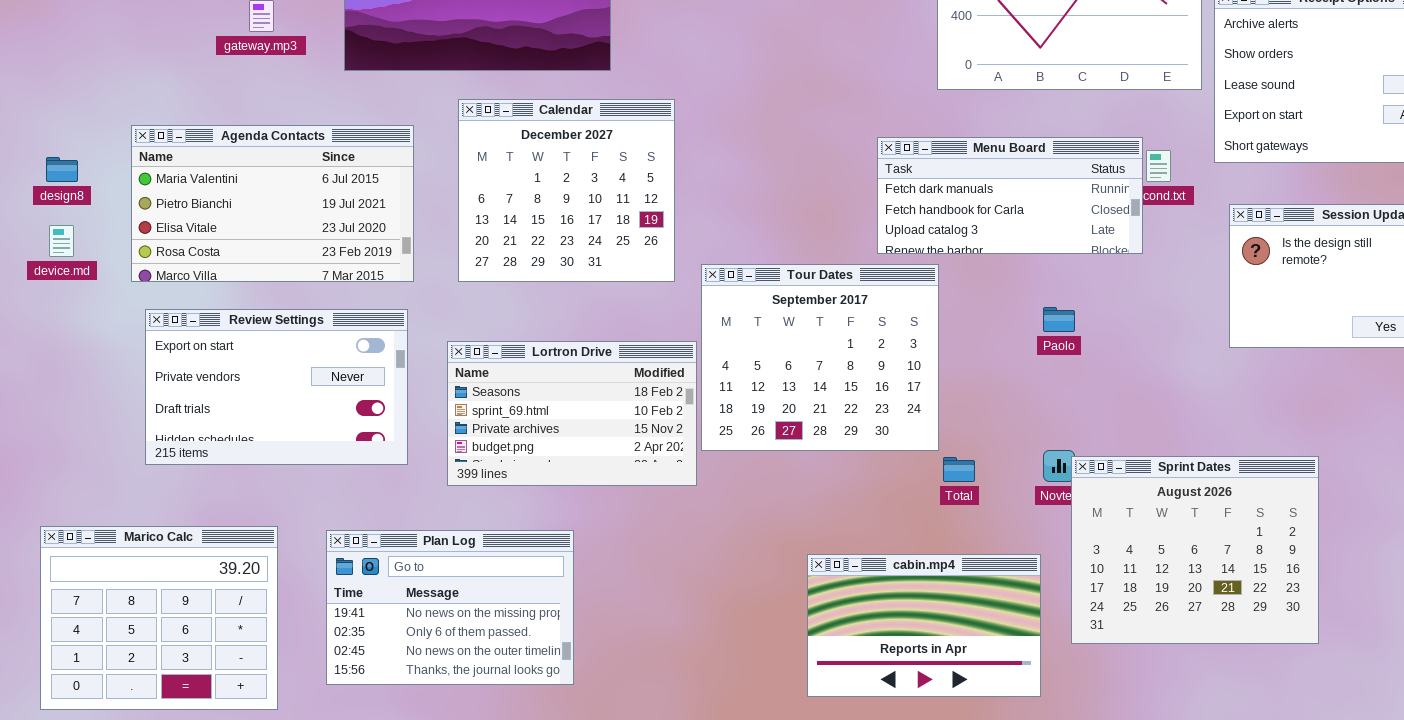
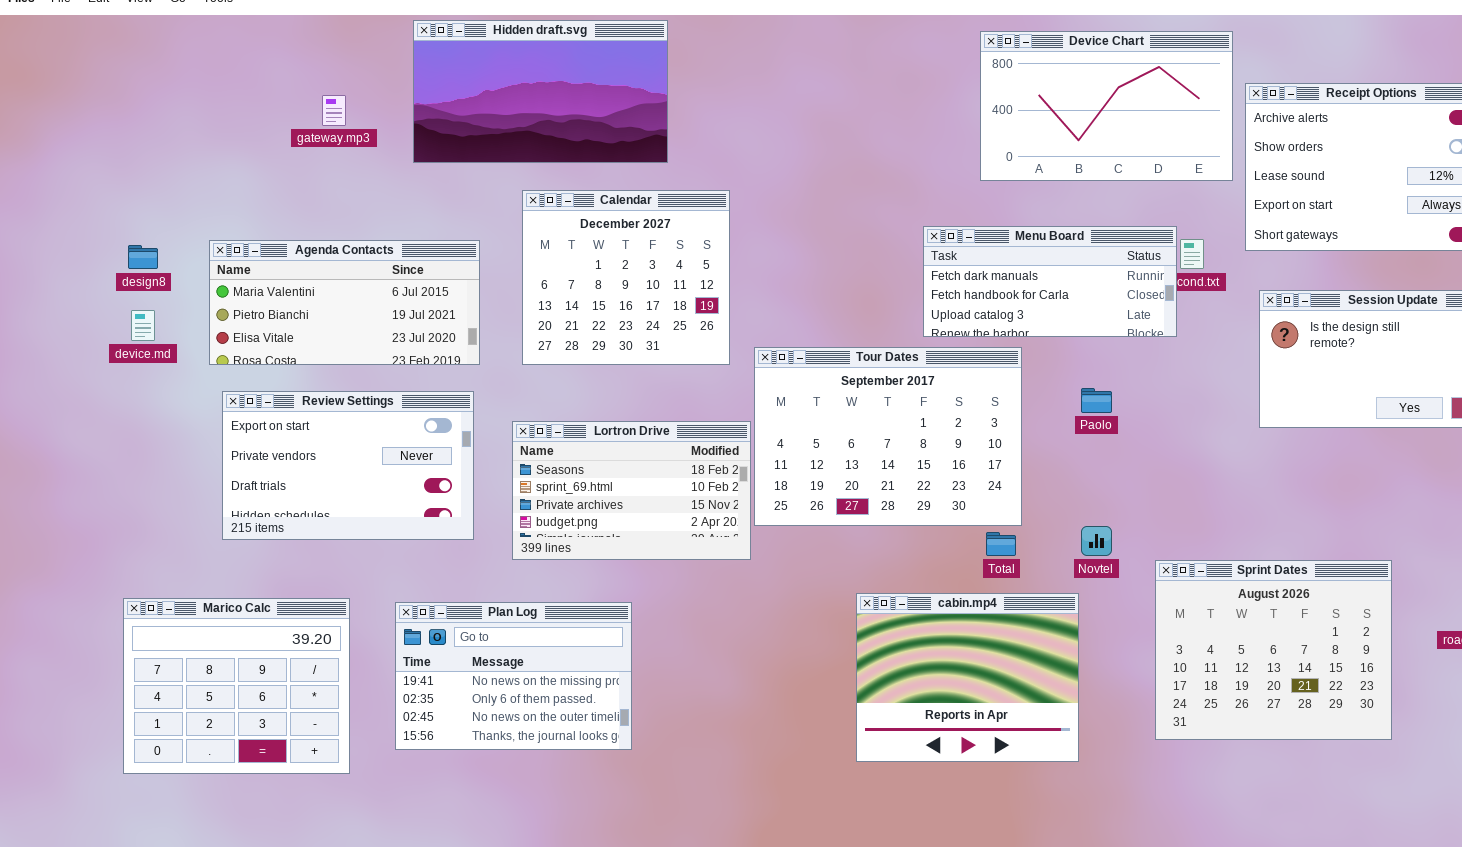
Agenda Contacts: [131,125,414,282] -> [209,240,480,365], resized
Tour Dates: [701,264,939,451] -> [754,347,1022,526], resized
Sprint Dates: [1071,456,1319,644] -> [1155,560,1392,740], moved
cabin.mp4: [807,554,1041,697] -> [856,593,1079,762], resized

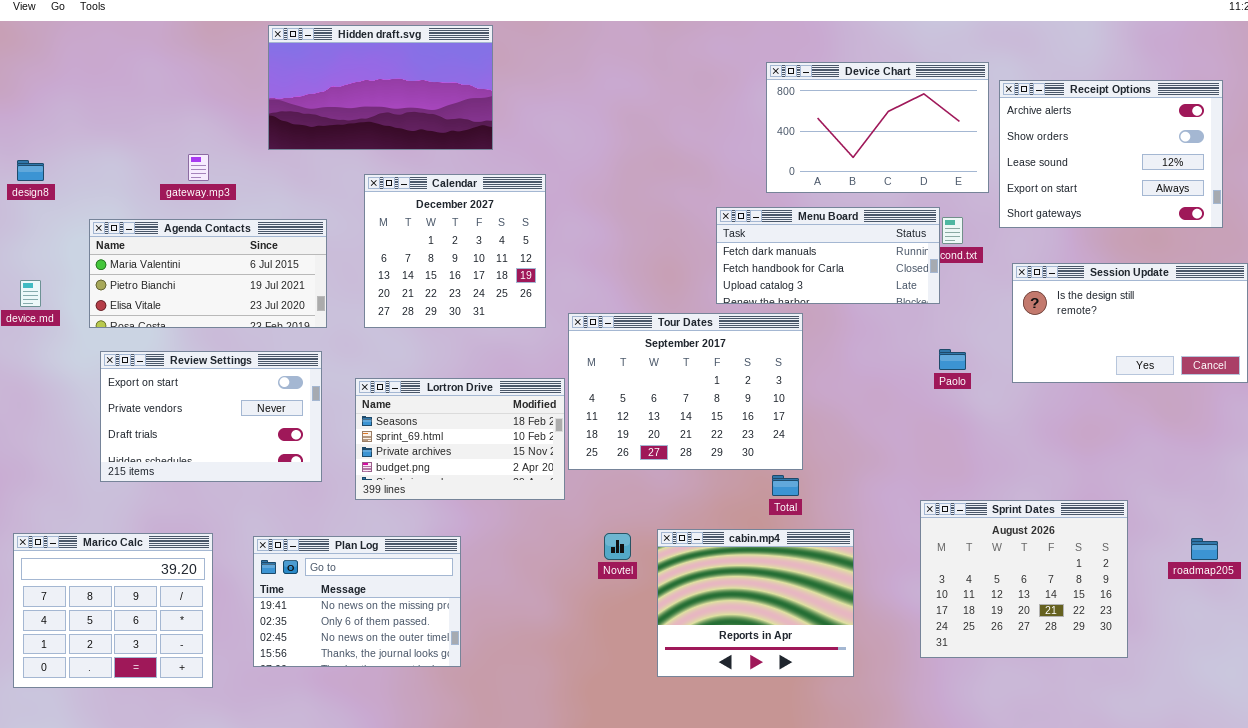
Device Chart: [980,31,1233,181] -> [766,62,989,193], moved
gateway.mp3: [322,95,346,126] -> [188,154,209,181], moved
design8: [128,245,158,269] -> [17,160,44,181], moved
Paolo: [1081,388,1112,413] -> [939,349,966,370], moved
Novtel: [1081,526,1112,556] -> [604,533,631,560], moved

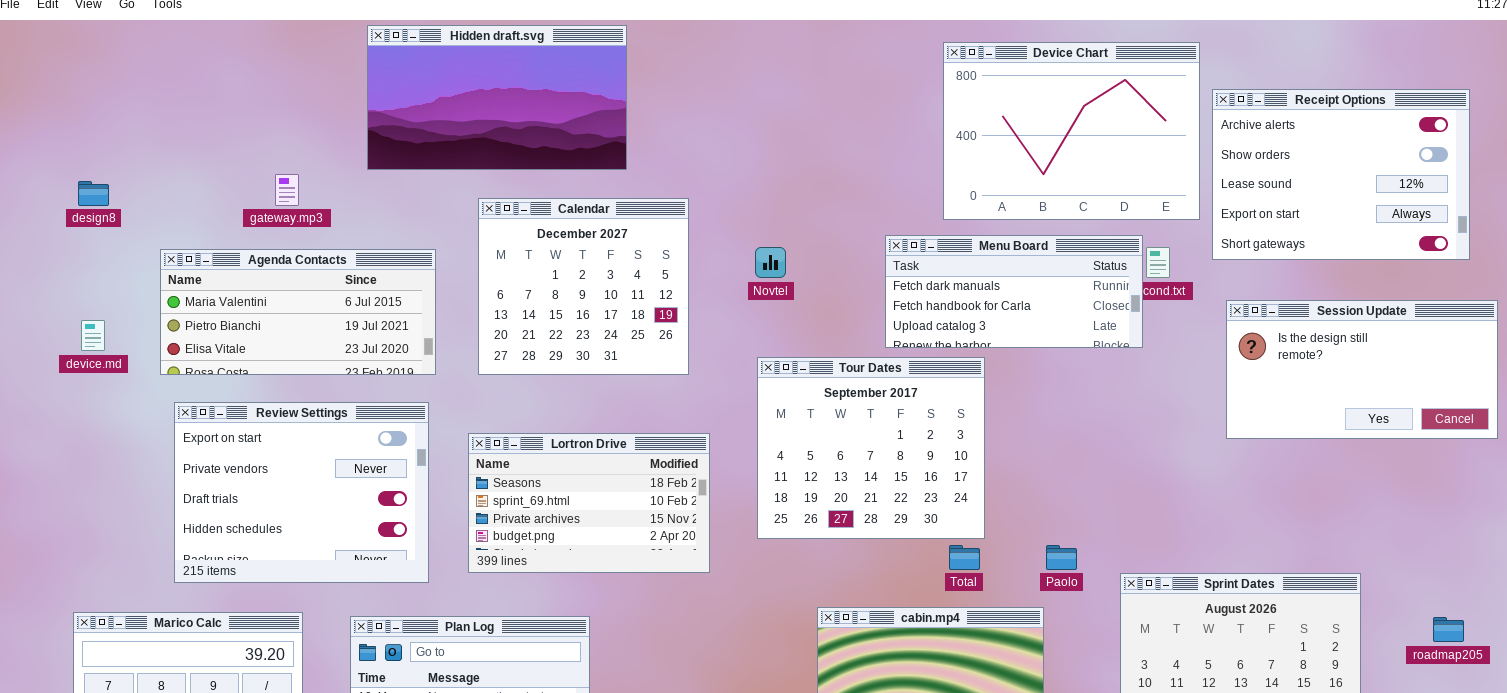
Device Chart: [766,62,989,193] -> [943,42,1200,220], resized
Tour Dates: [568,313,803,470] -> [757,357,985,539], resized
Paolo: [939,349,966,370] -> [1046,545,1077,570], moved
Review Settings: [100,351,322,482] -> [174,402,429,583], resized
Novtel: [604,533,631,560] -> [755,247,786,278], moved

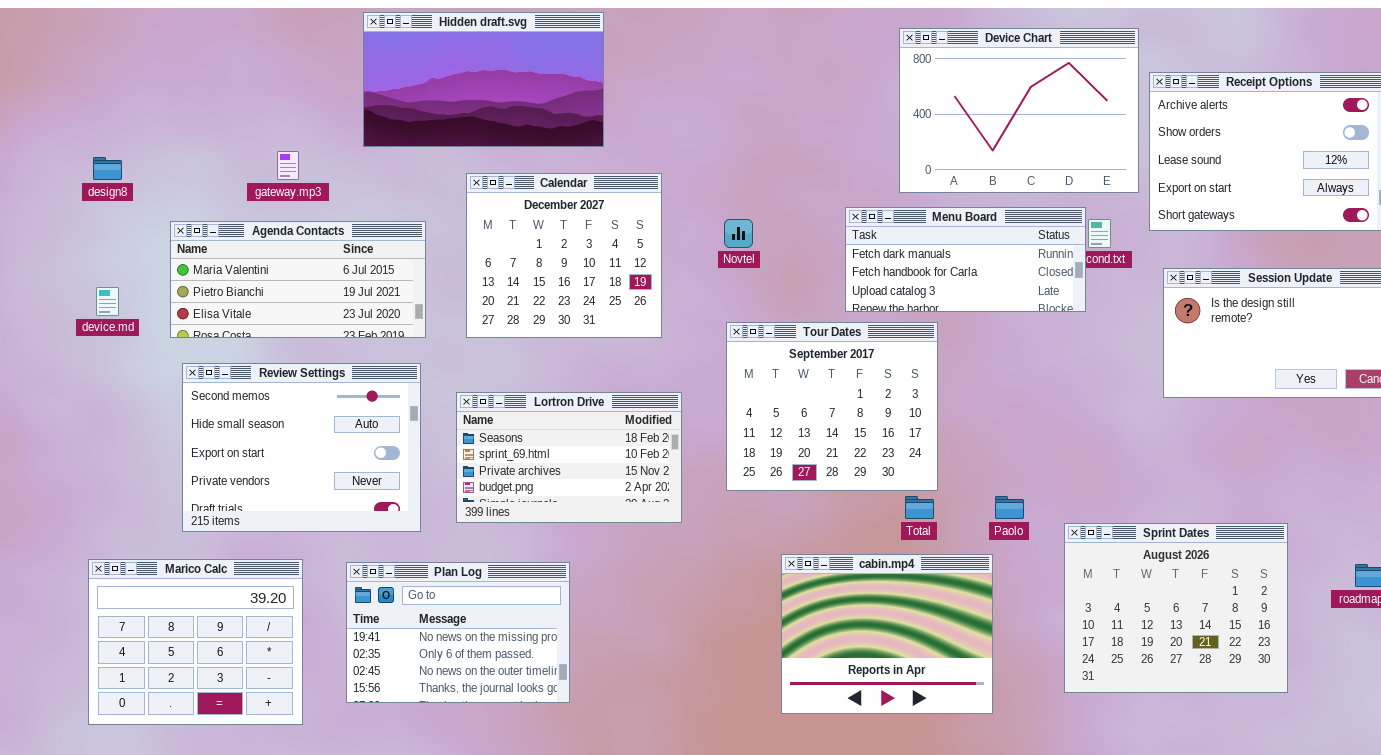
Review Settings: [174,402,429,583] -> [182,363,421,532], scrolled up 2 rows

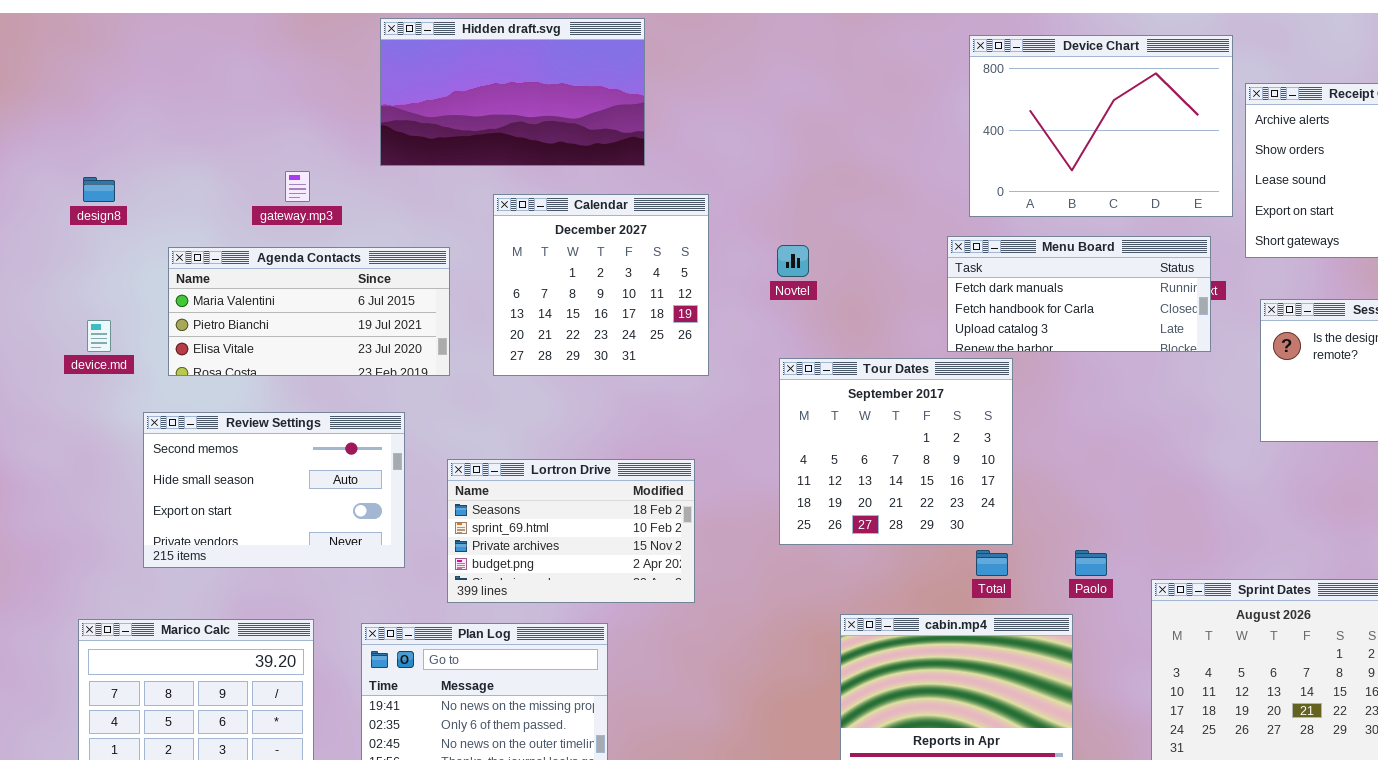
Menu Board: [845,207,1086,312] -> [947,236,1211,352], moved
Review Settings: [182,363,421,532] -> [143,412,405,568], moved, resized
Lortron Drive: [456,392,682,523] -> [447,459,695,603], moved

